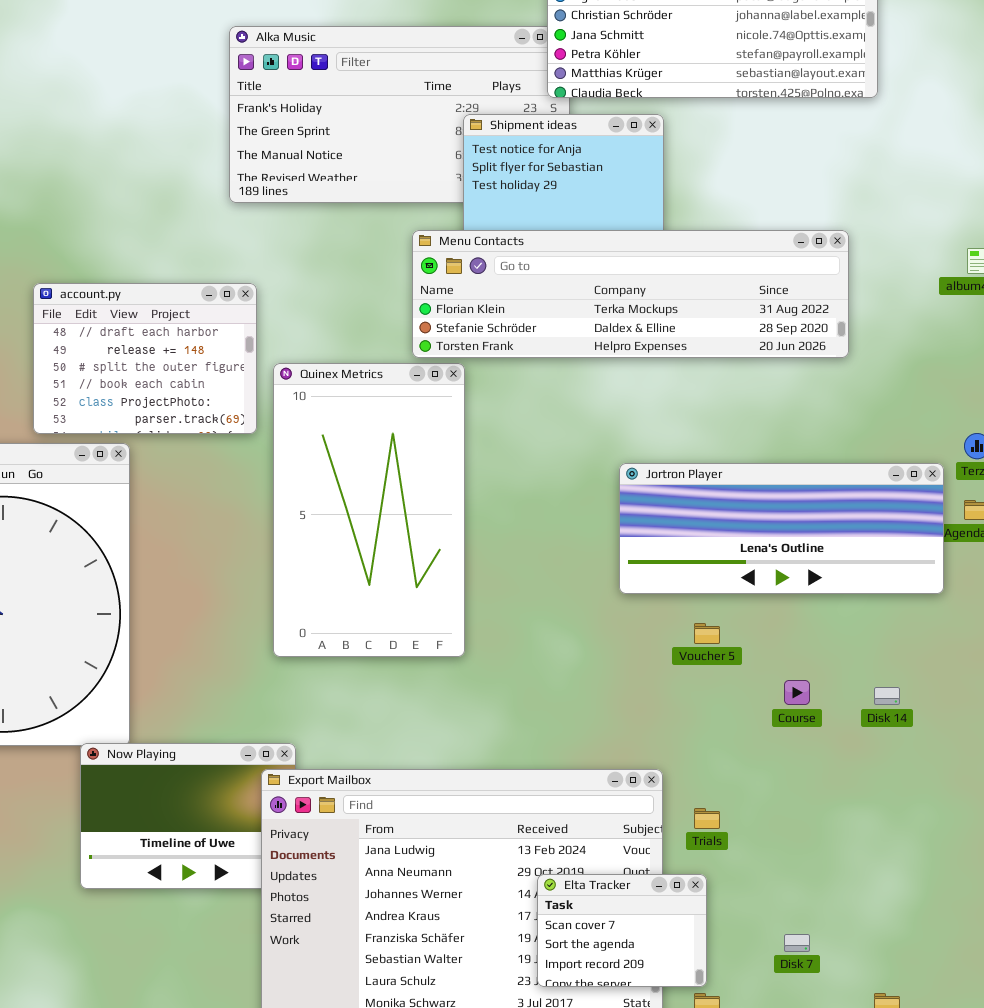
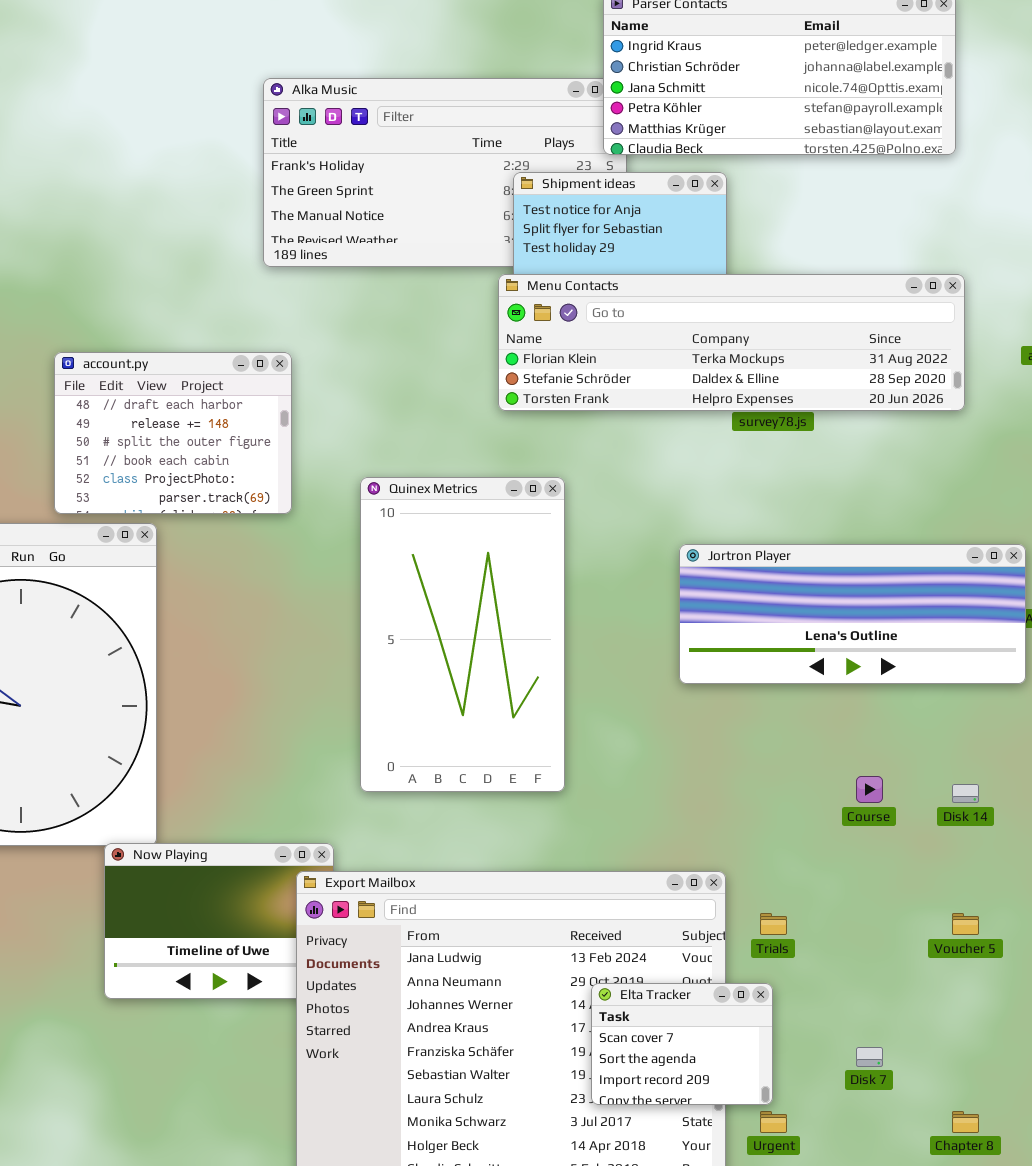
Menu Contacts: [412,230,849,358] -> [498,274,965,411], moved
Quinex Metrics: [273,363,465,657] -> [360,477,565,792], moved
Voucher 5: [694,623,720,644] -> [952,913,979,935], moved

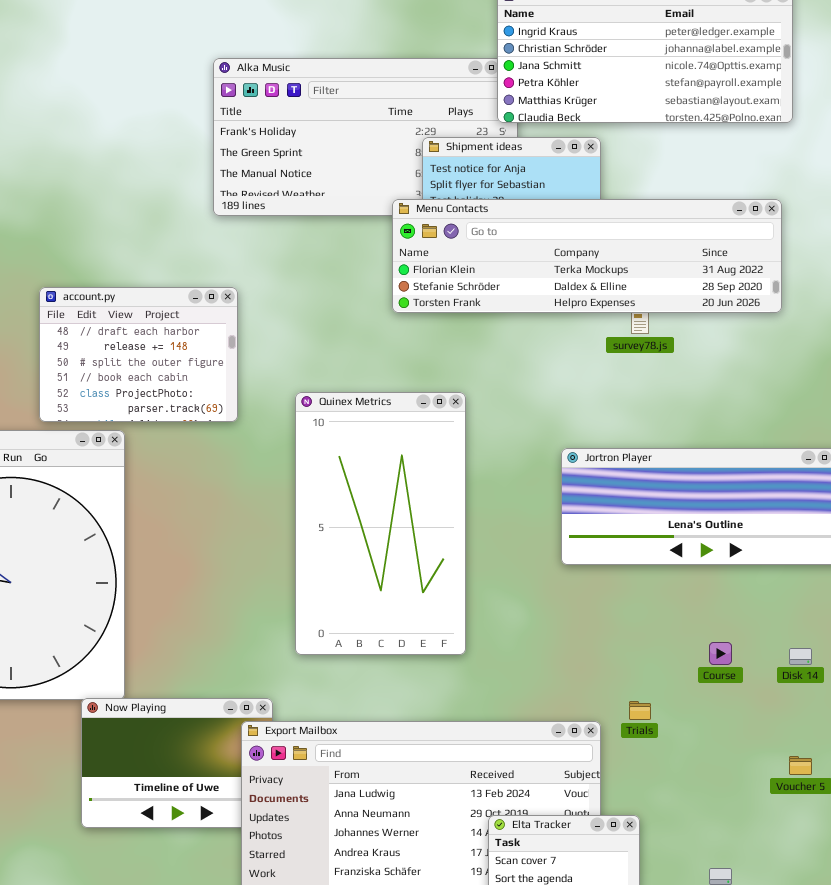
Menu Contacts: [498,274,965,411] -> [392,199,782,313], moved
Trials: [760,913,787,935] -> [629,701,651,720], moved

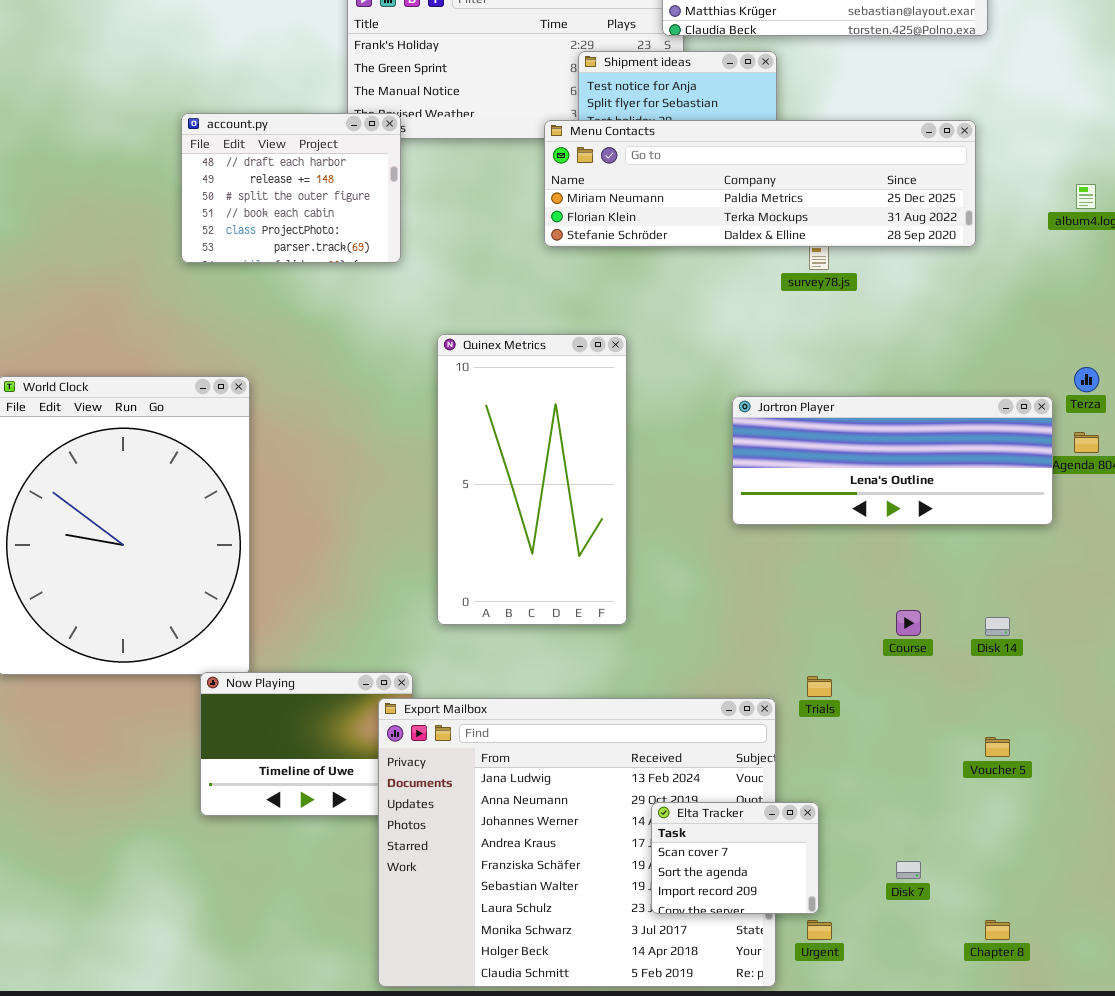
Menu Contacts: [392,199,782,313] -> [544,120,976,247], scrolled up 1 row
account.py: [39,287,238,422] -> [181,113,401,263], moved

